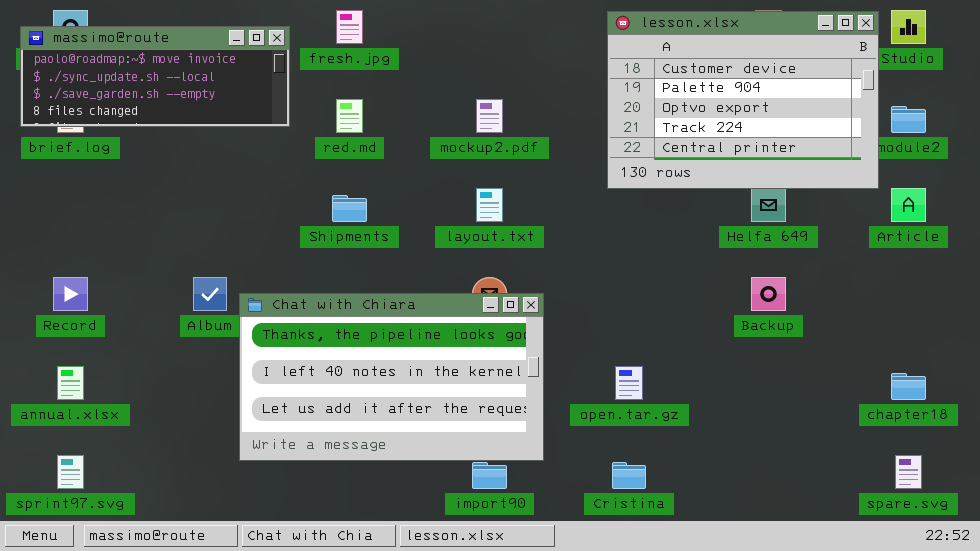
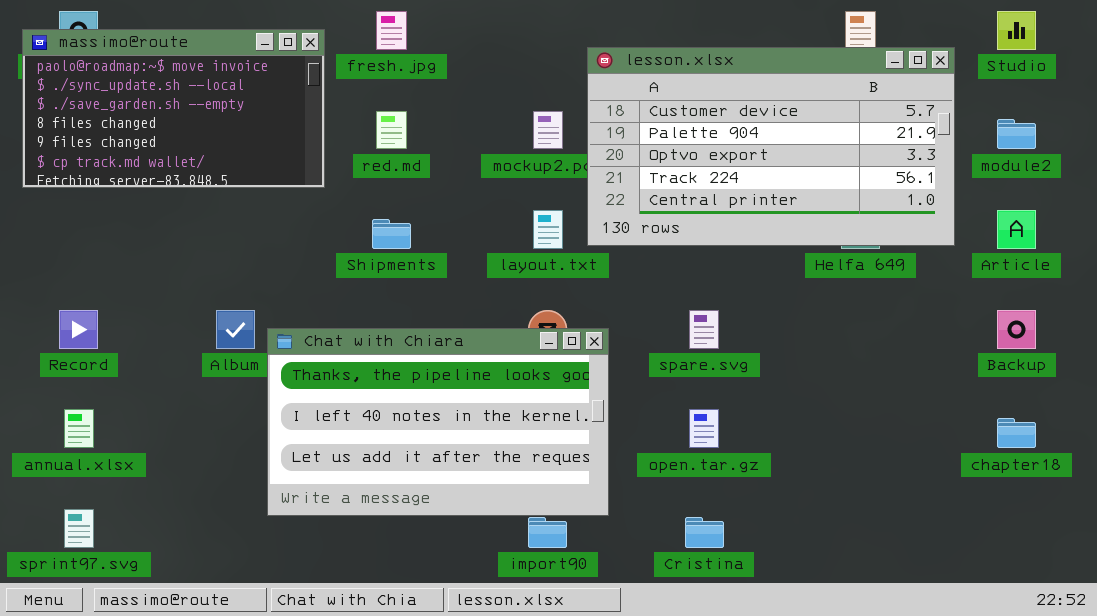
lesson.xlsx: [607,11,879,189] -> [587,47,955,246], moved, resized
massimo@route: [20,26,290,127] -> [22,29,325,188], resized
Backup: [751,277,786,311] -> [997,310,1036,349], moved
spare.svg: [895,455,922,489] -> [689,310,719,349], moved

